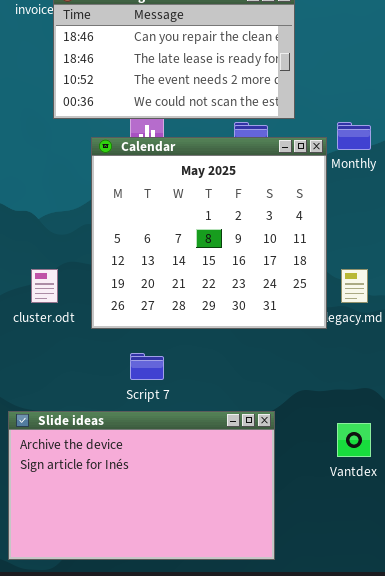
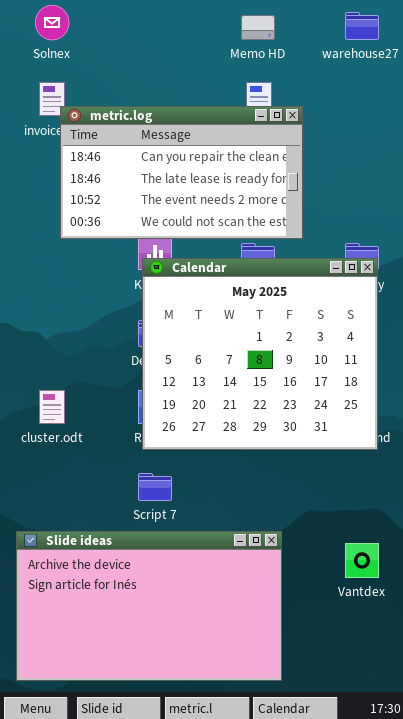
Calendar: [91,137,327,329] -> [142,258,378,450], moved

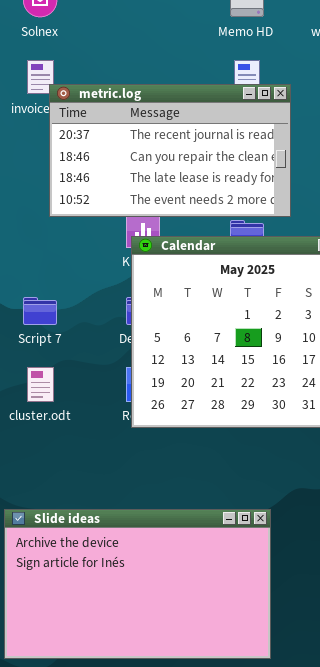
metric.log: [60,106,303,239] -> [49,84,291,217], scrolled up 1 row
Script 7: [138,473,172,501] -> [23,297,57,325], moved

